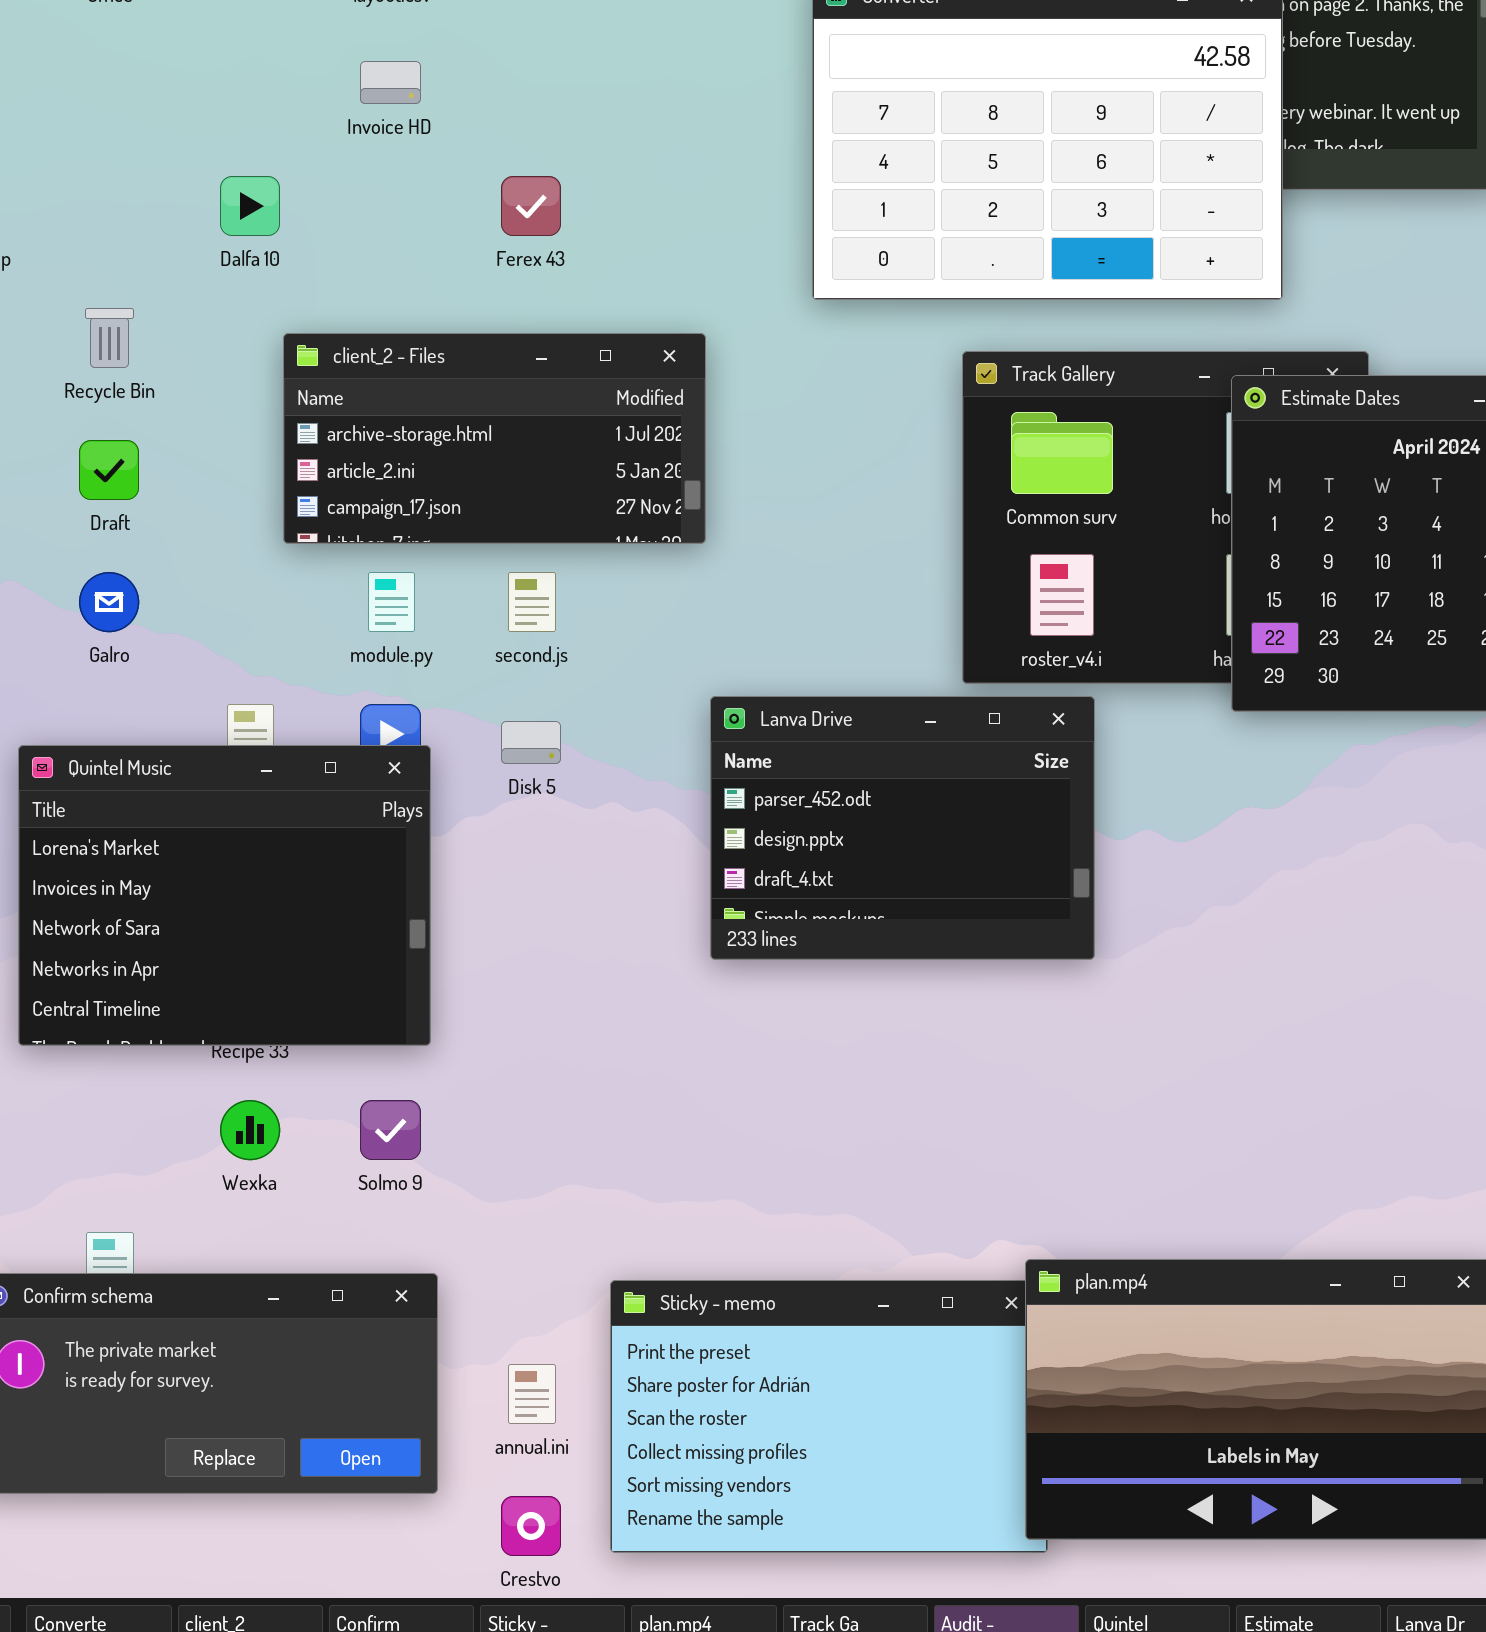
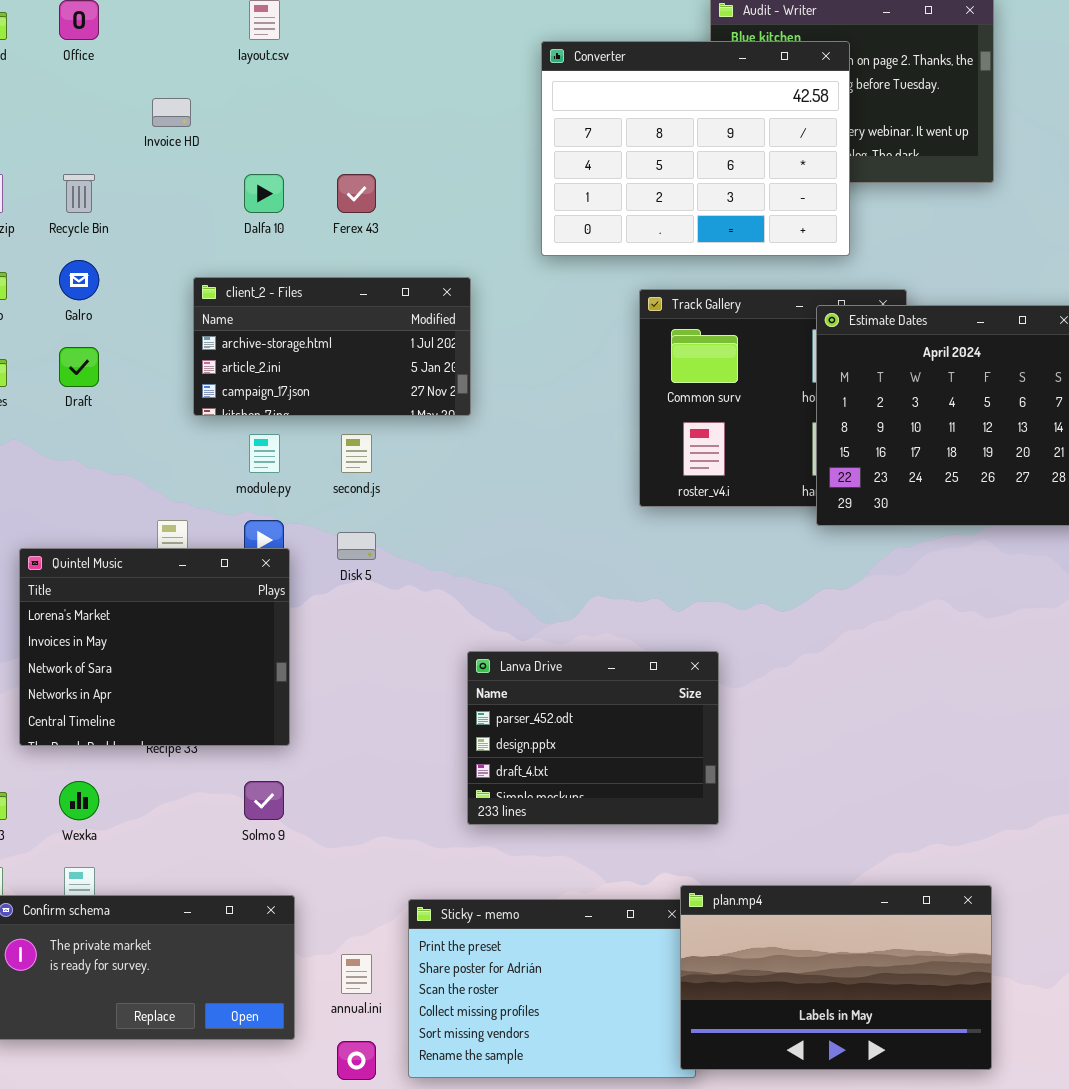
Invoice HD: [360,61,421,104] -> [152,98,191,127], moved
Dalfa 10: [220,176,280,236] -> [244,174,284,213], moved
Recycle Bin: [85,308,134,368] -> [63,174,95,213], moved
Galro: [79,572,139,632] -> [59,260,99,300], moved
Lanva Drive: [710,696,1095,960] -> [467,651,719,825], moved
Wexka: [220,1100,280,1160] -> [59,781,99,820], moved

